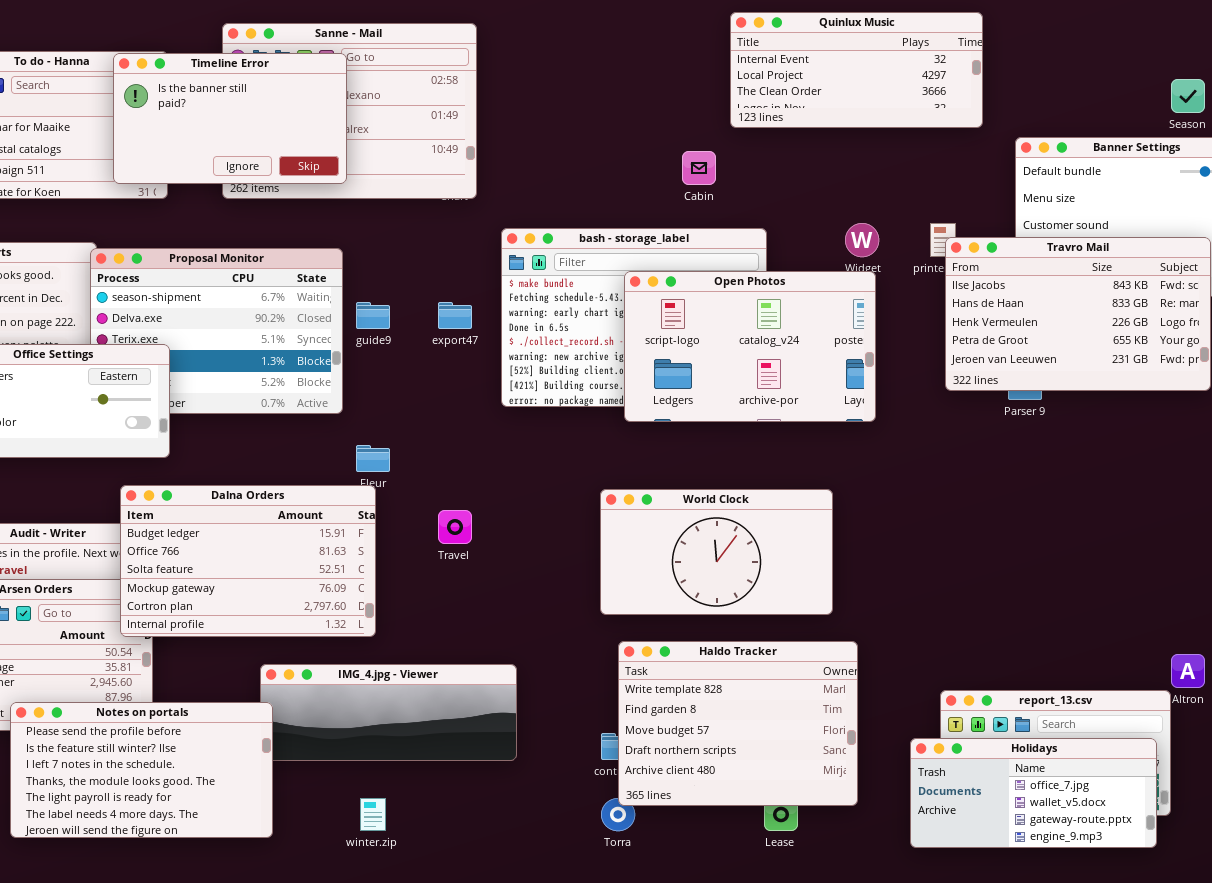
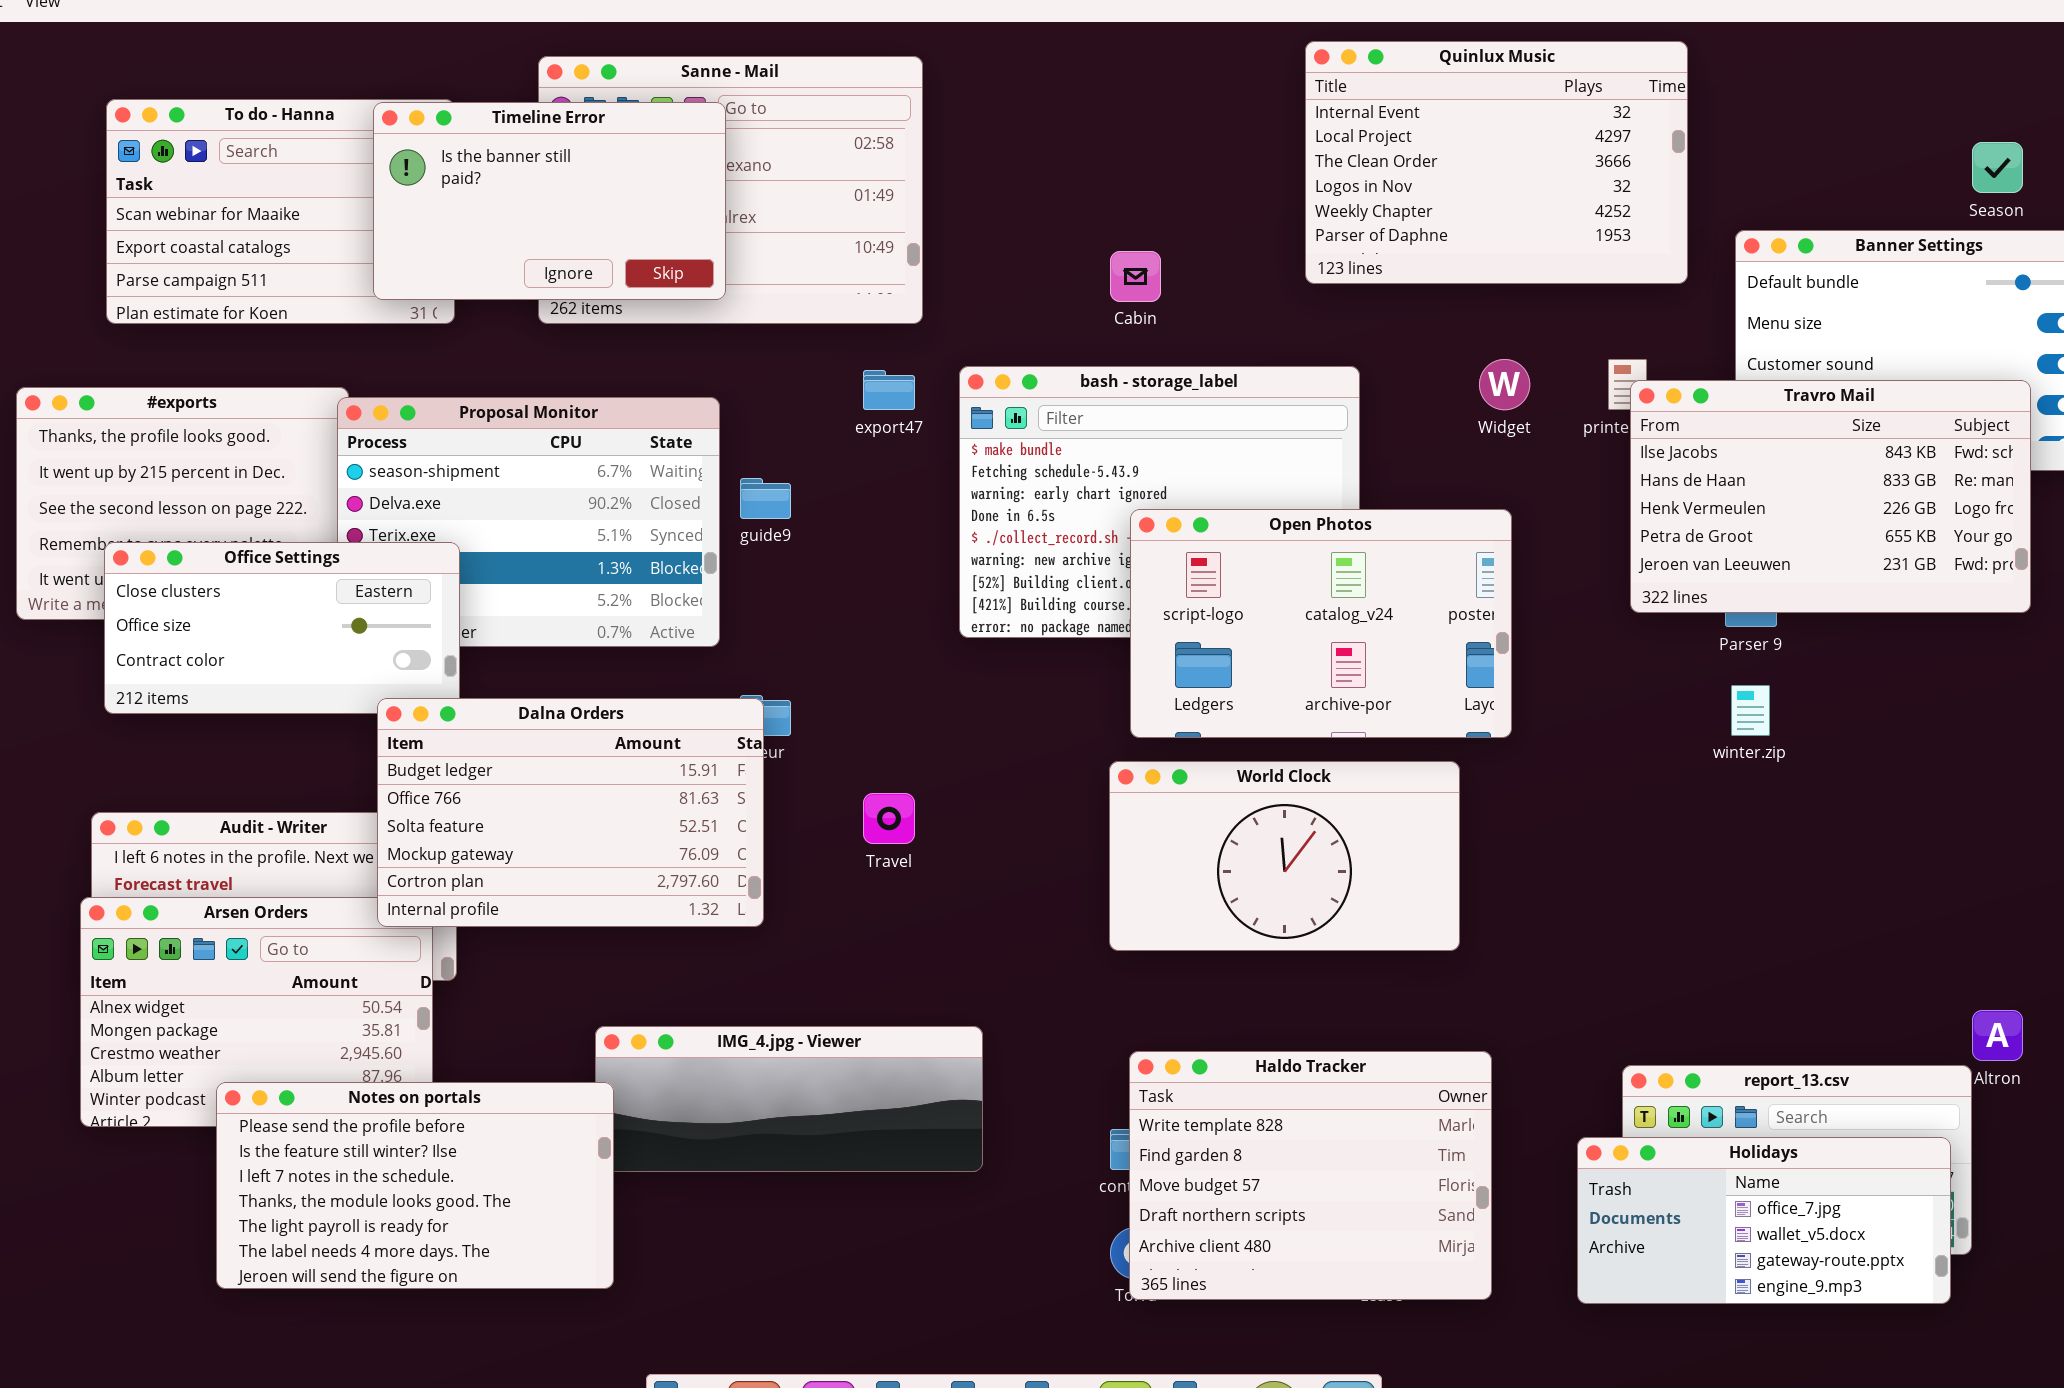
Quinlux Music: [730,12,983,128] -> [1305,41,1688,284], resized
Cabin: [682,151,716,185] -> [1110,251,1161,302], moved
Open Photos: [624,271,876,422] -> [1130,509,1512,738], moved
export47: [438,302,472,329] -> [863,370,915,410], moved
Dalna Orders: [120,485,376,637] -> [377,698,764,927], moved
Haldo Tracker: [618,641,858,806] -> [1129,1051,1492,1300], moved
winter.zip: [360,798,386,831] -> [1731,685,1770,736], moved

